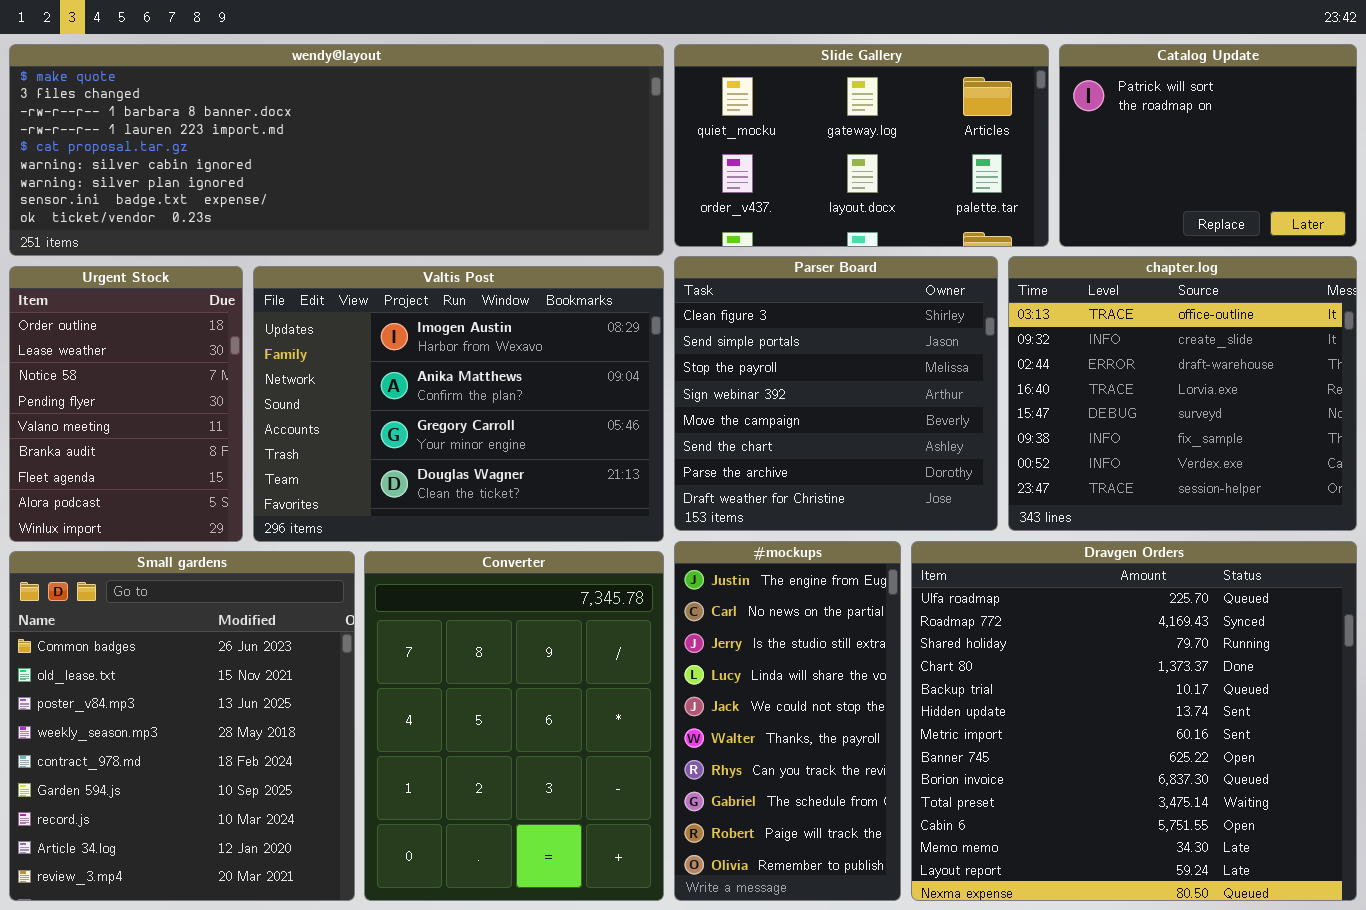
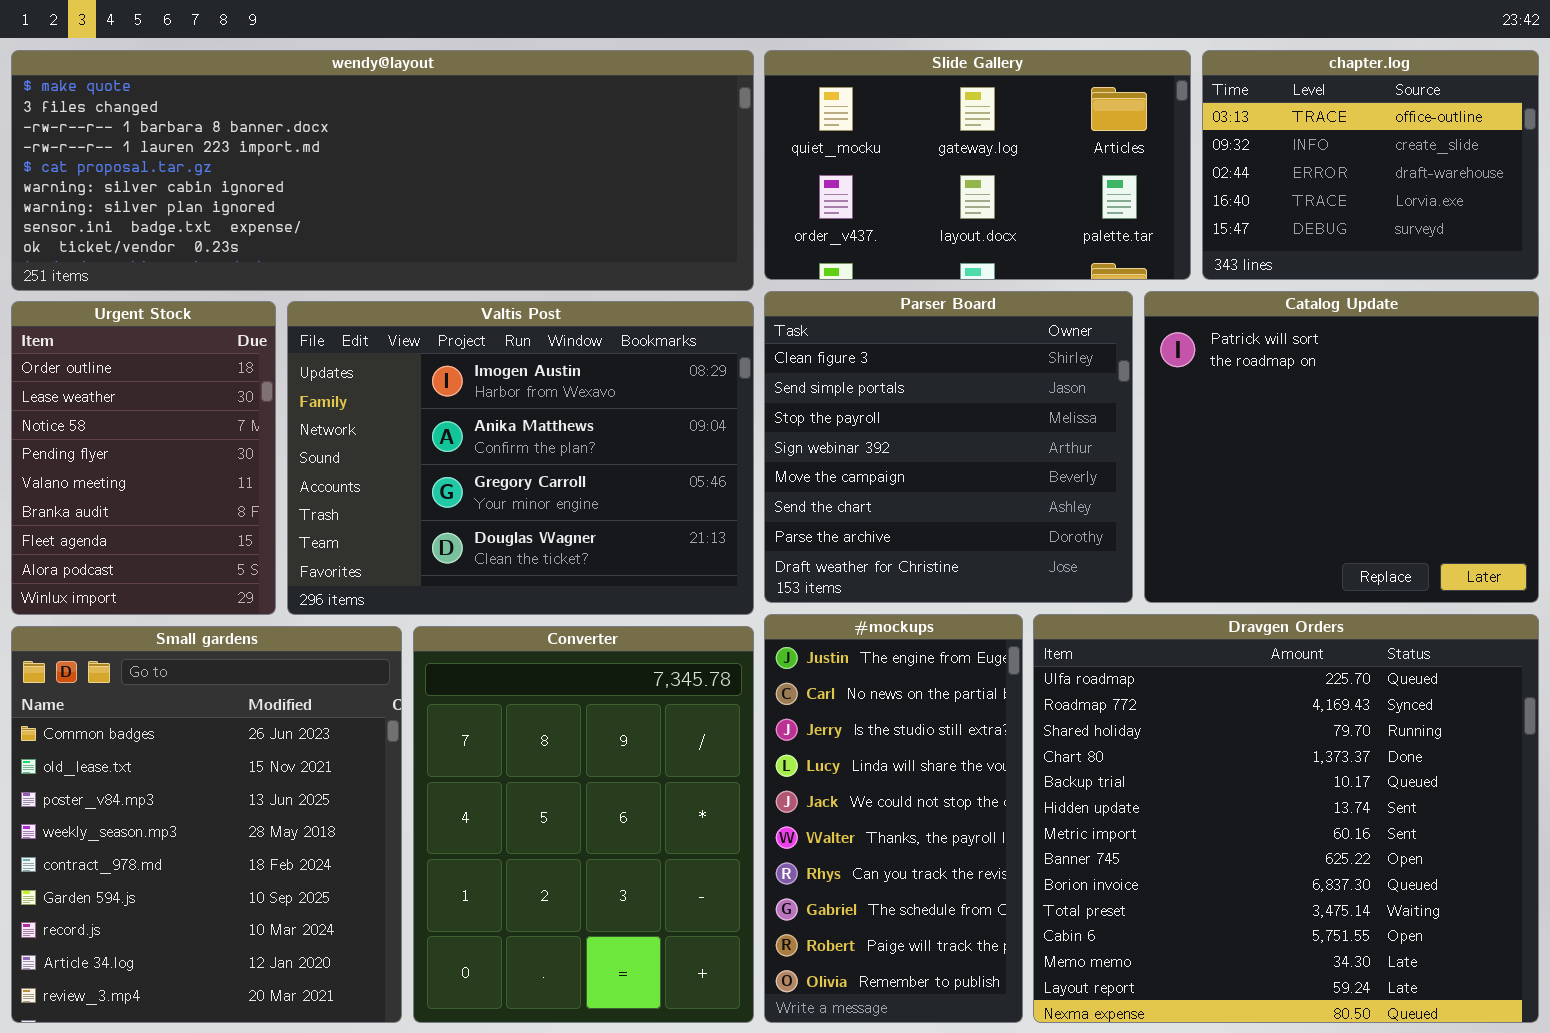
Catalog Update: [1059,44,1357,247] -> [1144,291,1539,603], moved, resized
chapter.log: [1008,256,1357,531] -> [1202,50,1539,280], moved, resized

